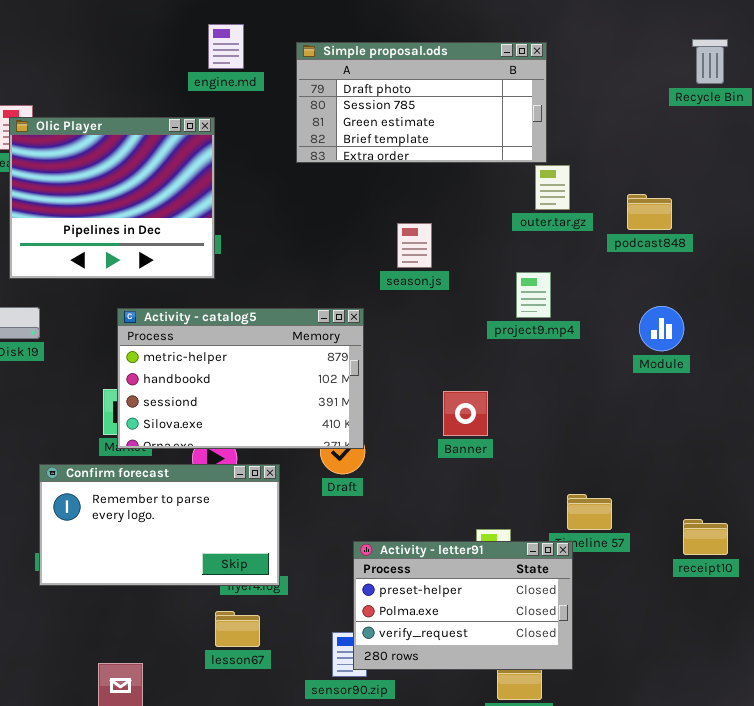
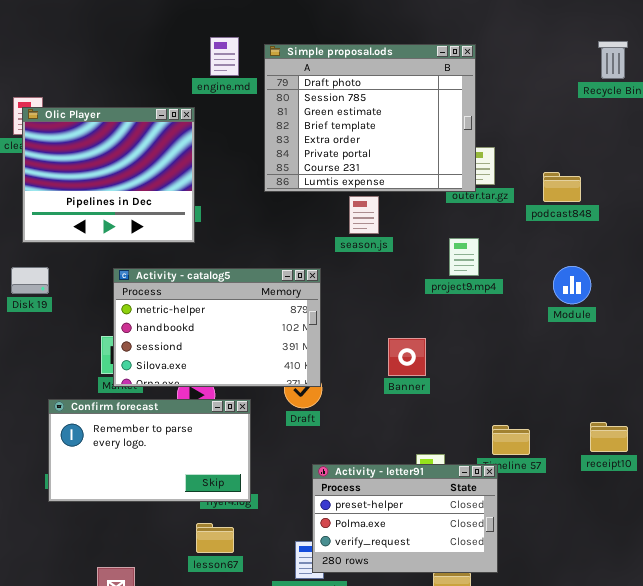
engine.md: [208,24,244,69] -> [210,37,239,76], moved
Simple proposal.ods: [296,42,547,163] -> [264,44,476,192], resized
receipt10: [683,519,728,555] -> [590,422,628,452], moved

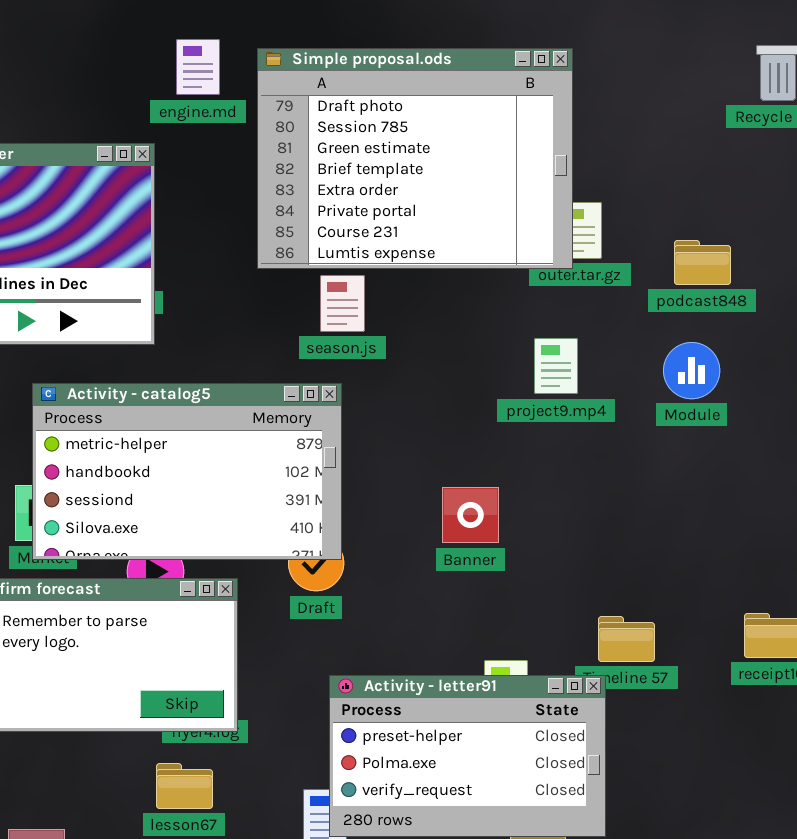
season.js: [349,196,379,234] -> [320,275,365,332], moved
Module: [553,266,591,304] -> [663,342,720,399], moved

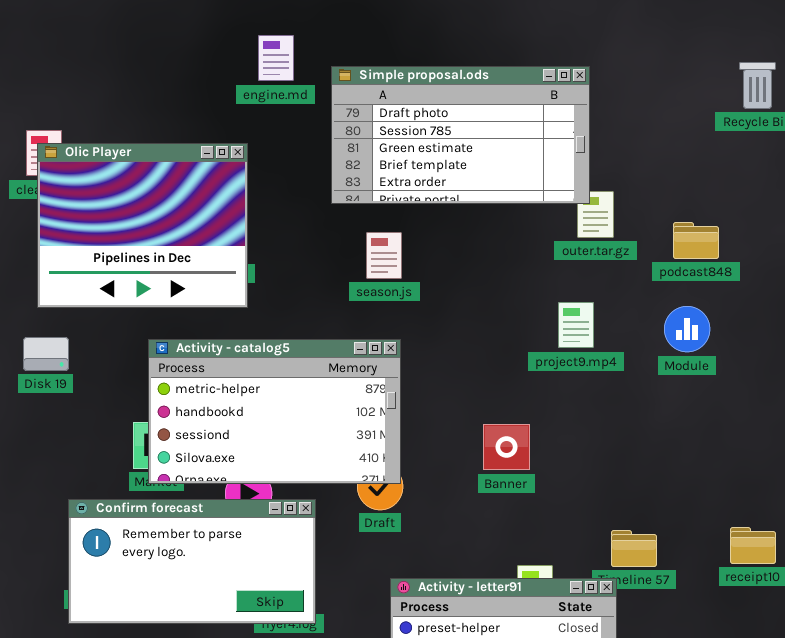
engine.md: [176,39,220,95] -> [258,35,294,81], moved
Simple proposal.ods: [257,48,573,269] -> [331,66,590,204], resized
season.js: [320,275,365,332] -> [366,232,402,279], moved

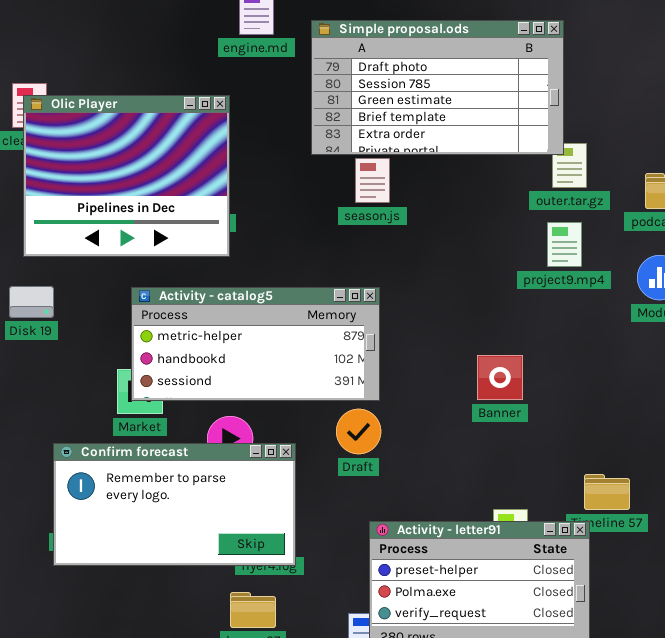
season.js: [366,232,402,279] -> [355,158,390,203], moved
project9.mp4: [558,302,594,348] -> [547,222,582,267], moved
Activity - catalog5: [148,339,401,484] -> [131,287,380,401], resized
Banner: [483,424,530,470] -> [477,355,523,400], moved

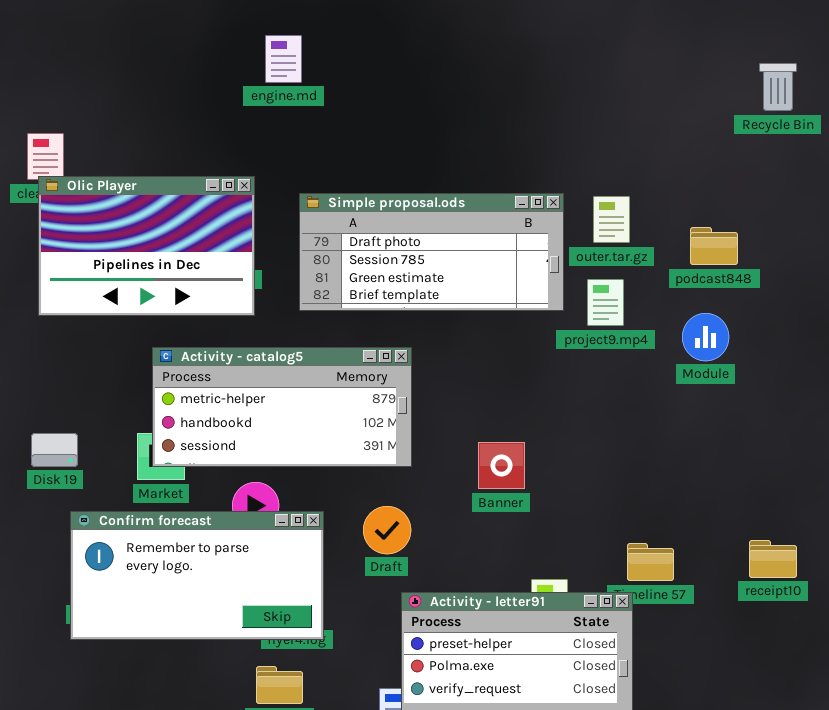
Simple proposal.ods: [311,20,564,155] -> [299,193,564,311], moved, resized
Olic Player: [23,95,230,257] -> [38,176,255,316], resized
Disk 19: [9,286,54,318] -> [31,433,78,467], moved
Banner: [477,355,523,400] -> [478,442,525,489], moved
Draft: [336,409,381,454] -> [363,506,411,554], moved

